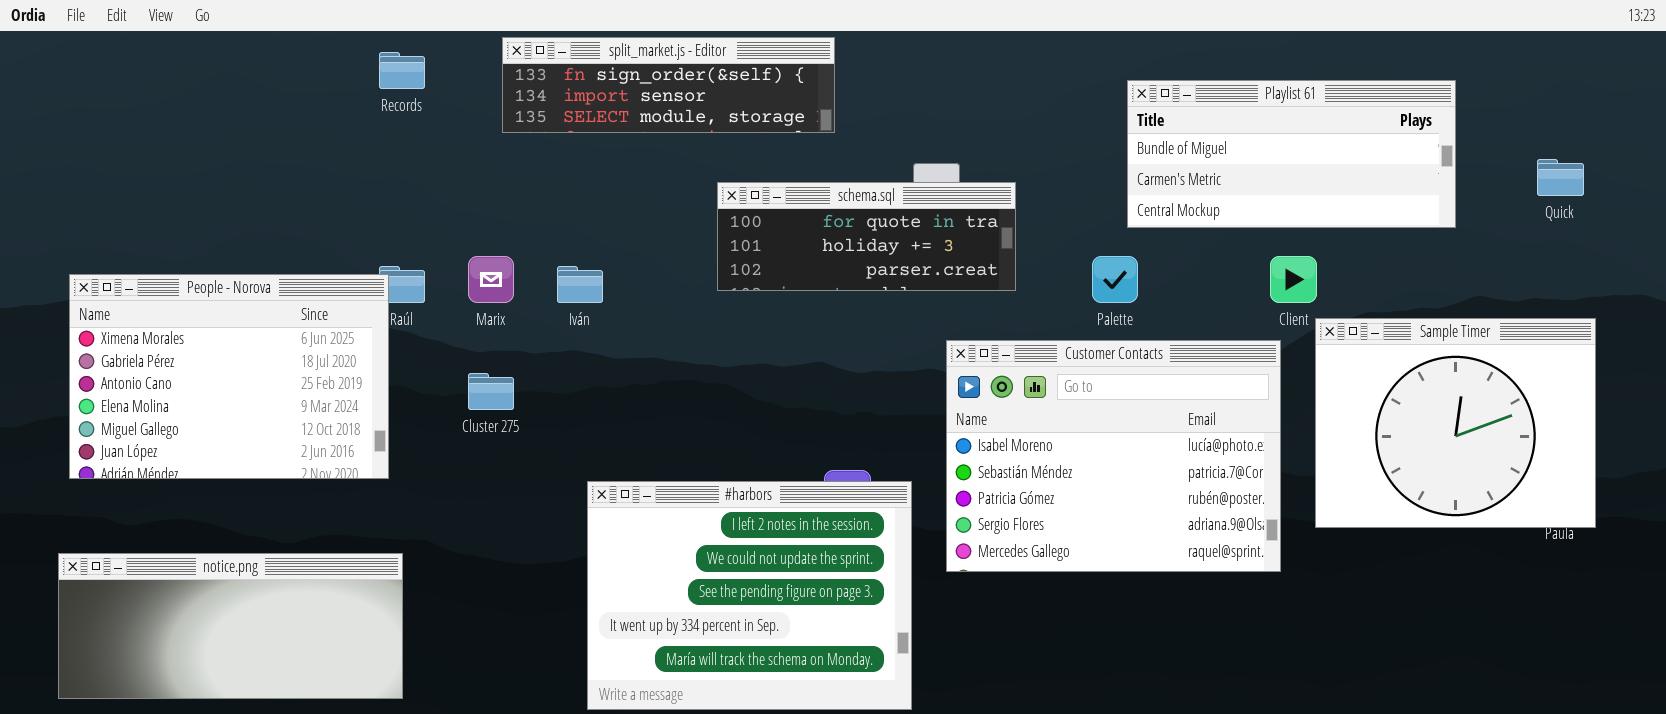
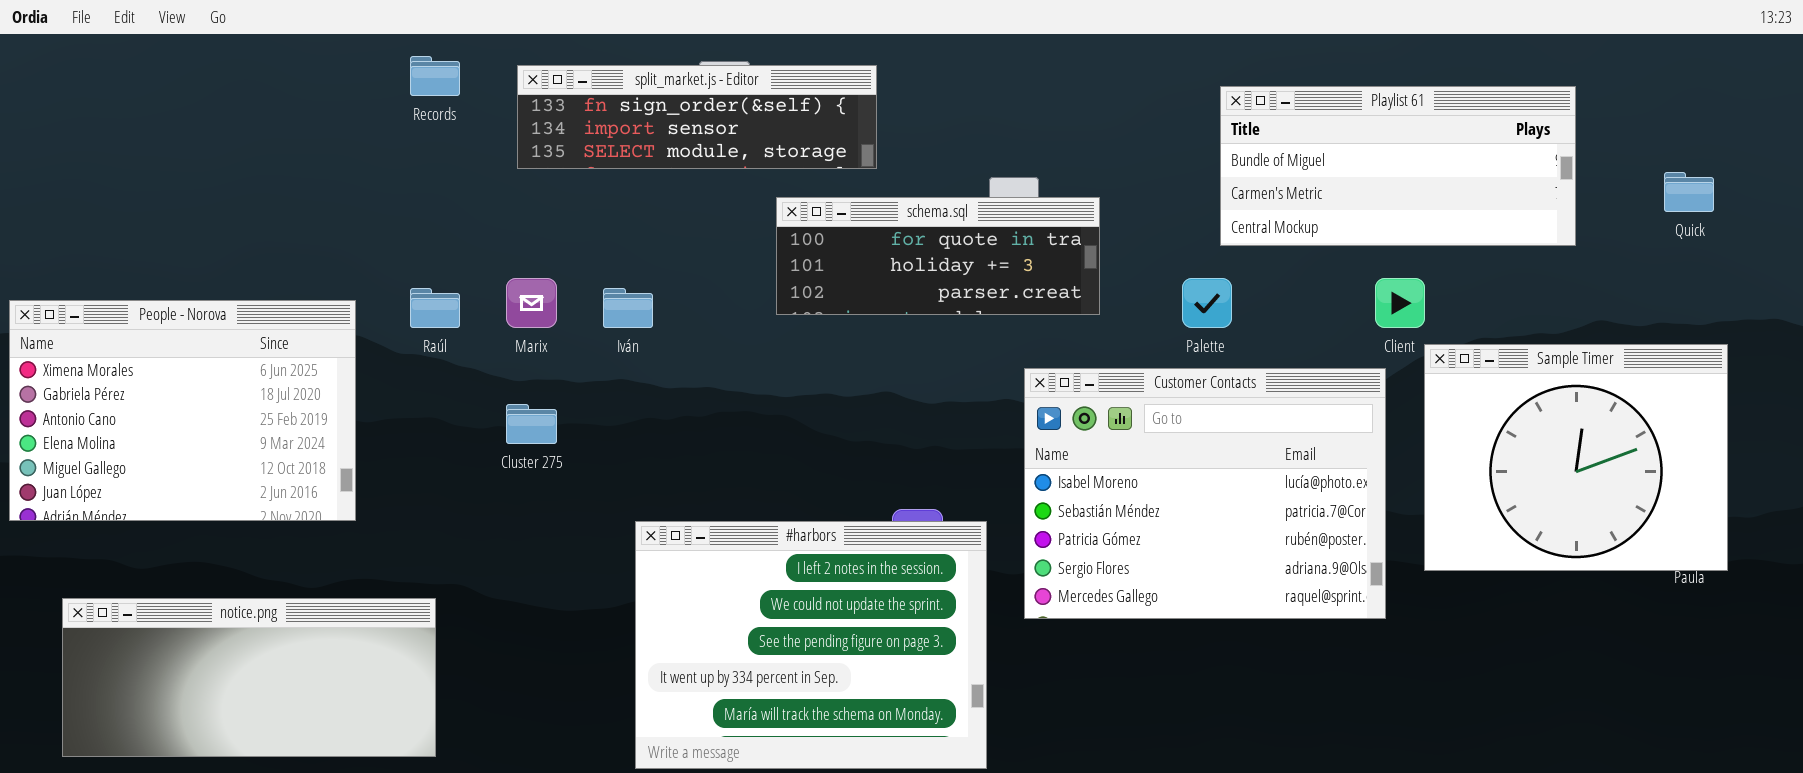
split_market.js - Editor: [502,37,835,133] -> [517,65,877,169], moved
People - Norova: [69,274,389,479] -> [9,300,356,521], moved

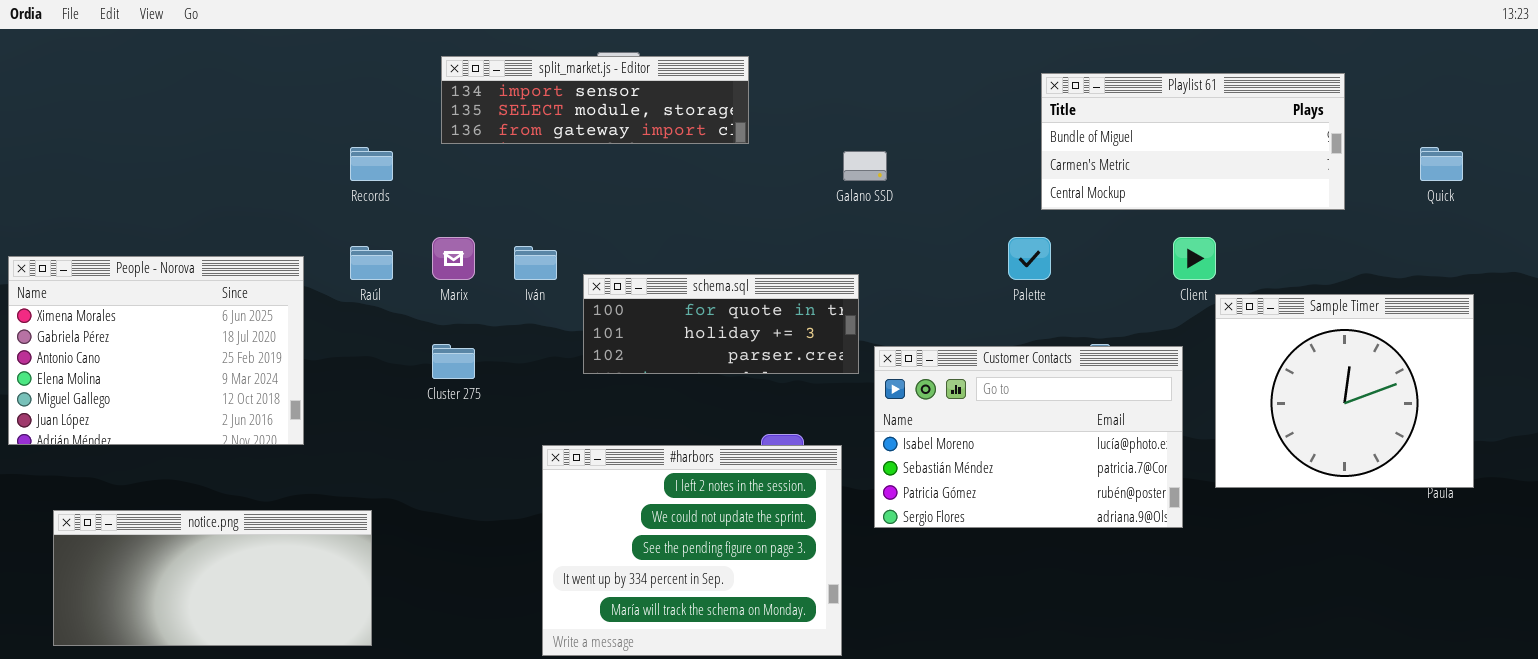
Records: [410,56,460,96] -> [350,147,393,181], moved
split_market.js - Editor: [517,65,877,169] -> [441,56,749,144], scrolled down 1 row
schema.sql: [776,197,1100,315] -> [583,274,859,374], moved
Customer Contacts: [1024,368,1386,619] -> [874,346,1183,528], resized

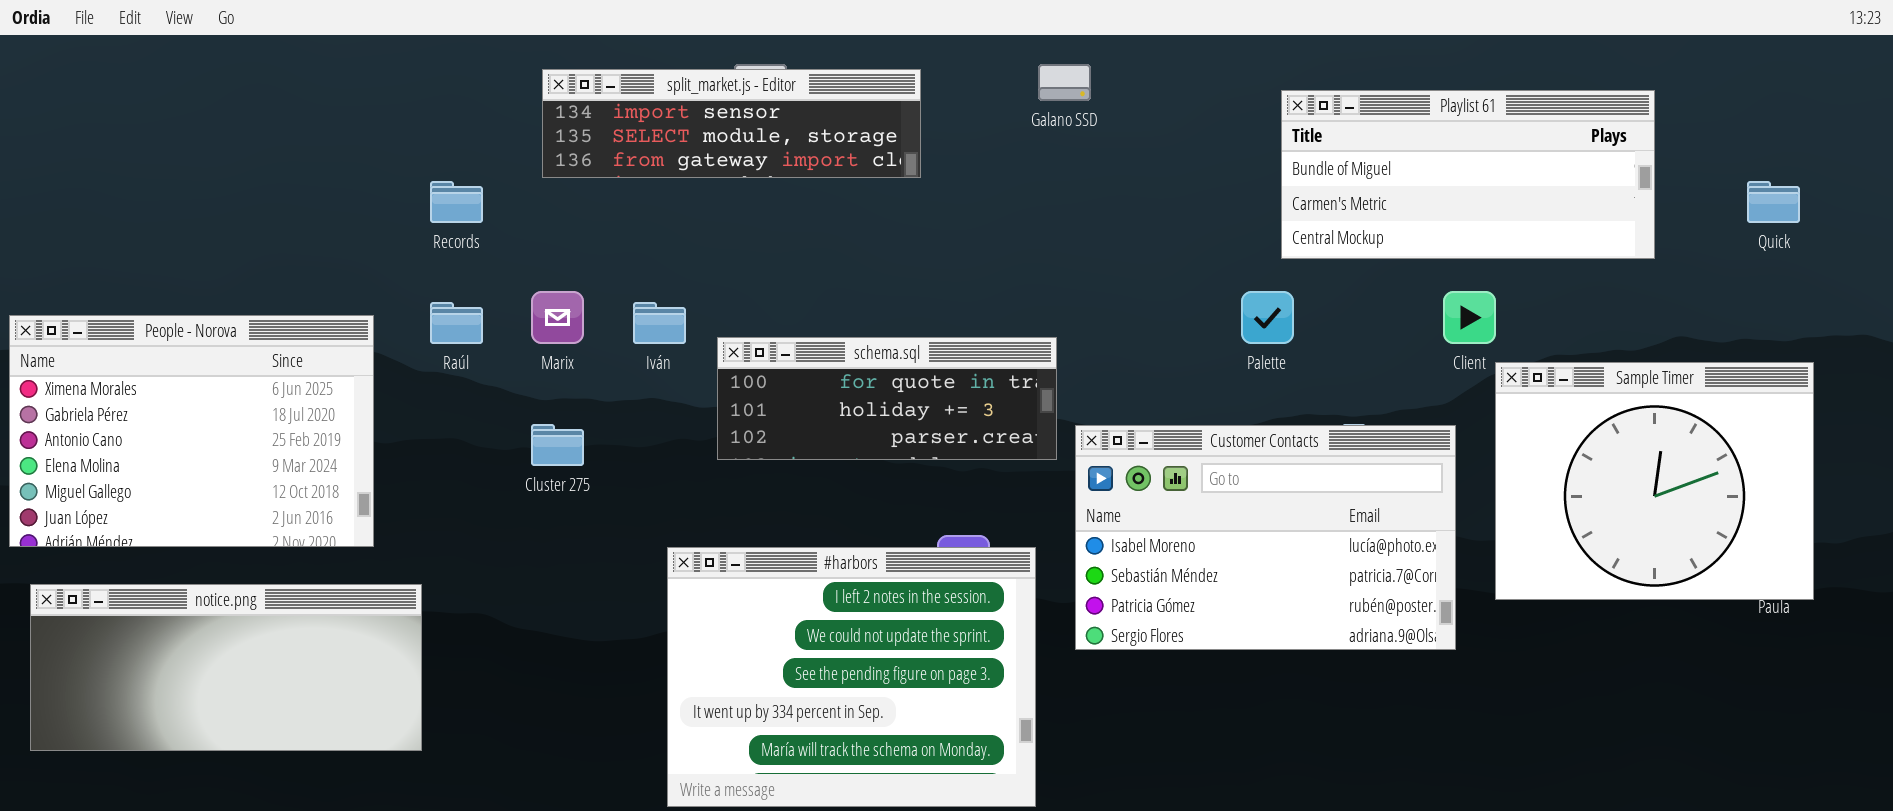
Galano SSD: [843,151,887,181] -> [1038,64,1091,101], moved
notice.png: [53,510,372,646] -> [30,584,422,751], moved

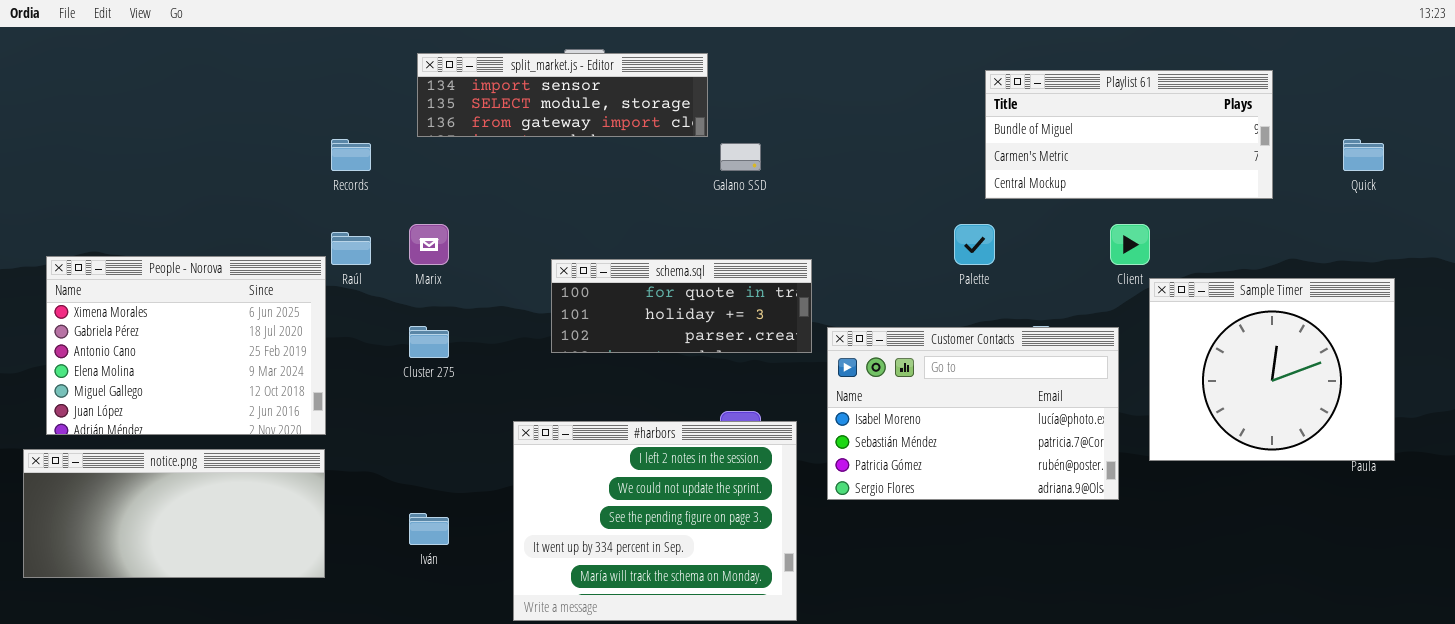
Galano SSD: [1038,64,1091,101] -> [720,143,761,171], moved
Iván: [633,302,686,344] -> [409,513,449,545], moved
People - Norova: [9,315,374,547] -> [46,256,326,435], moved

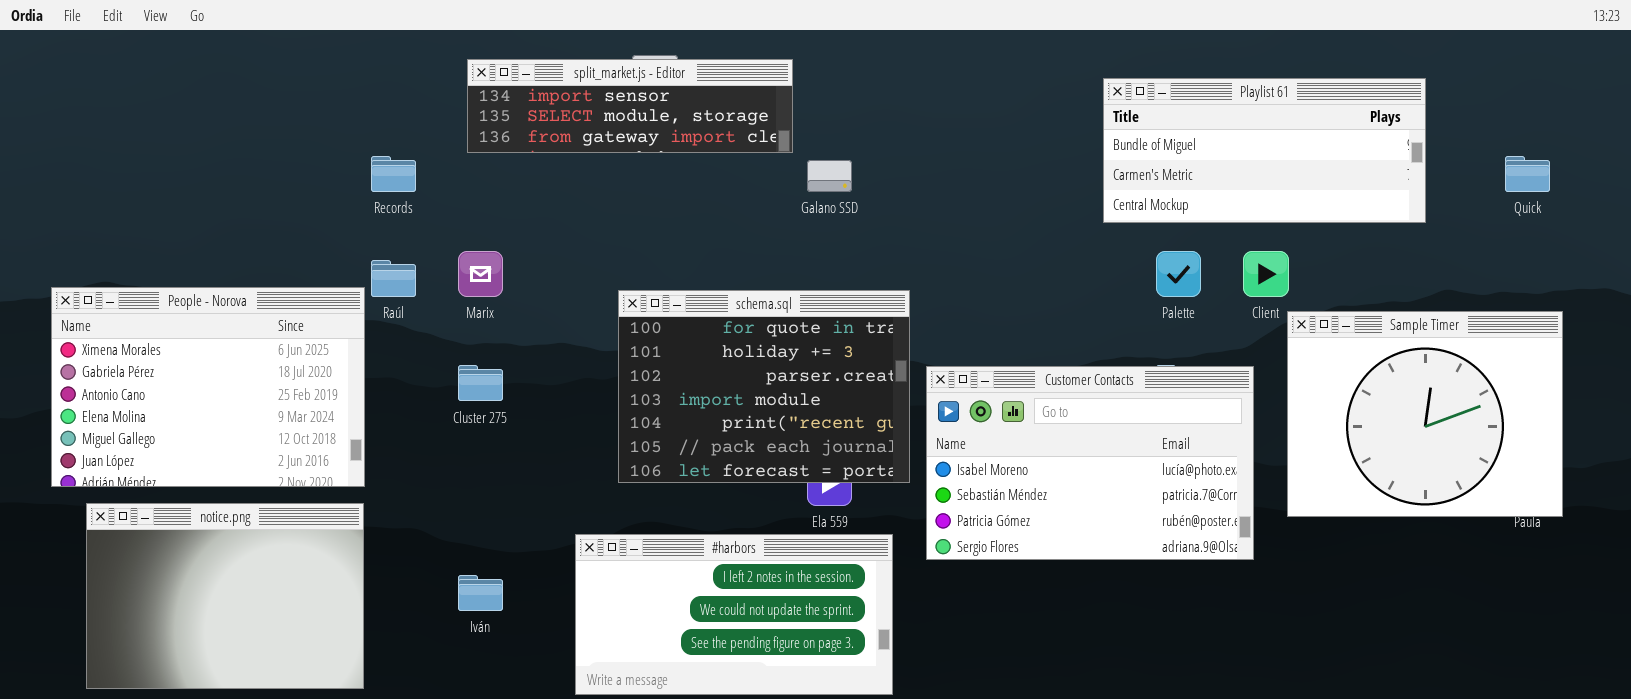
Palette: [954,224,995,265] -> [1156,251,1201,297], moved
schema.sql: [551,259,812,353] -> [618,290,910,483], resized
#harbors: [513,421,797,621] -> [575,534,893,695], resized
notice.png: [23,449,325,578] -> [86,503,364,689], resized

